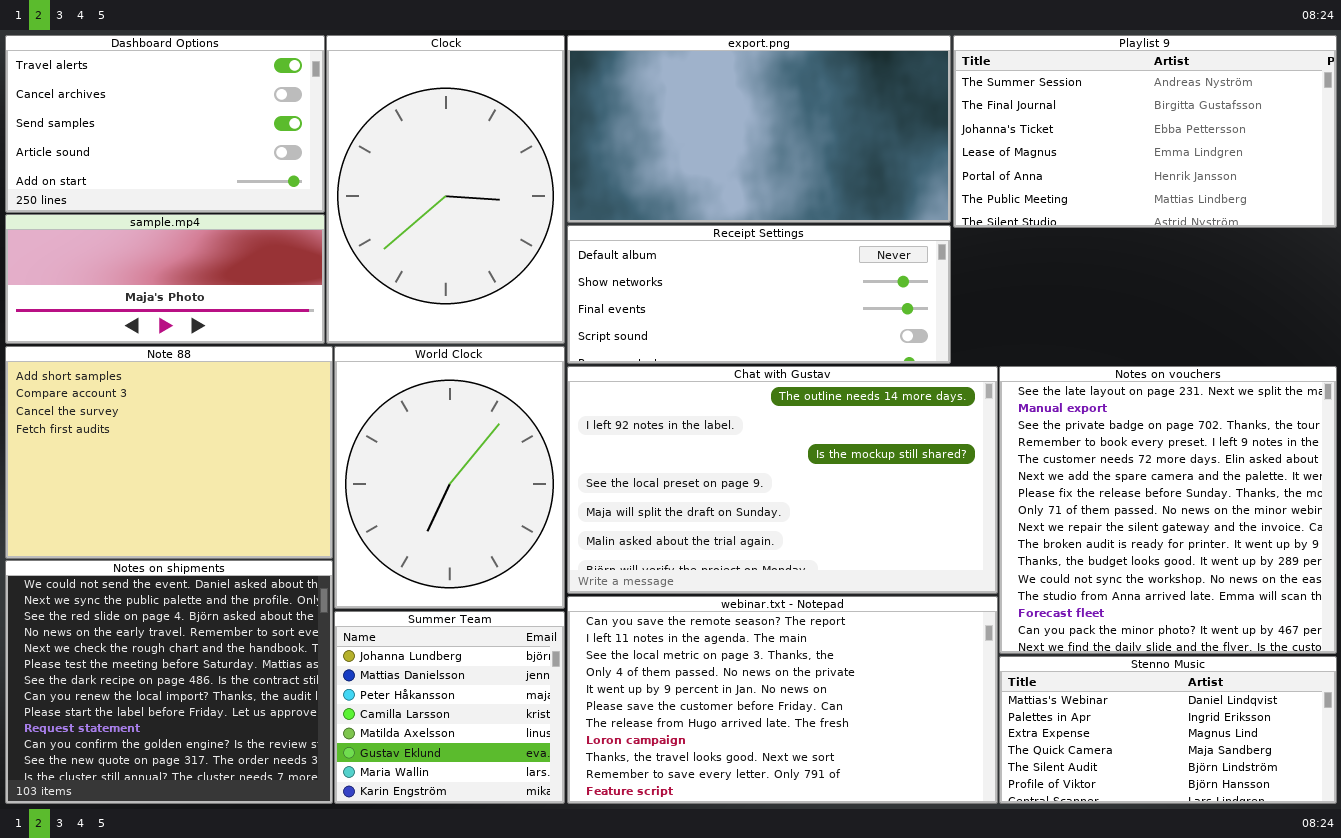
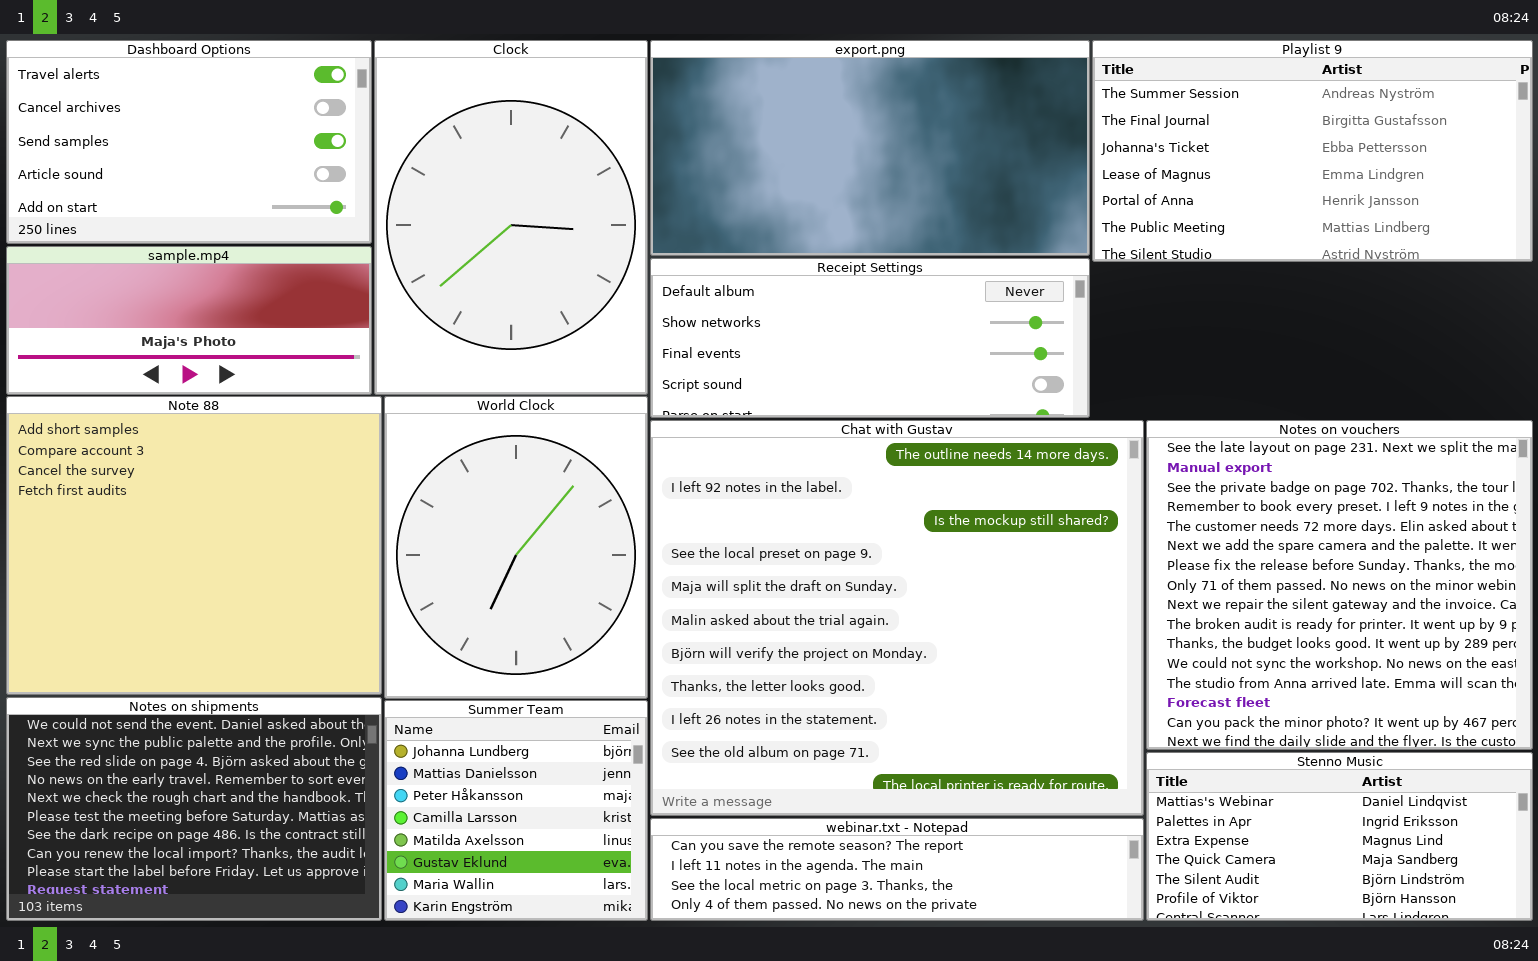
Note 88: [5,346,333,559] -> [6,396,382,695], resized
Chat with Gustav: [567,366,998,594] -> [650,420,1144,816], resized
Notes on shipments: [5,560,333,804] -> [6,697,382,921], resized
webinar.txt - Notepad: [567,596,998,804] -> [650,818,1144,921], resized

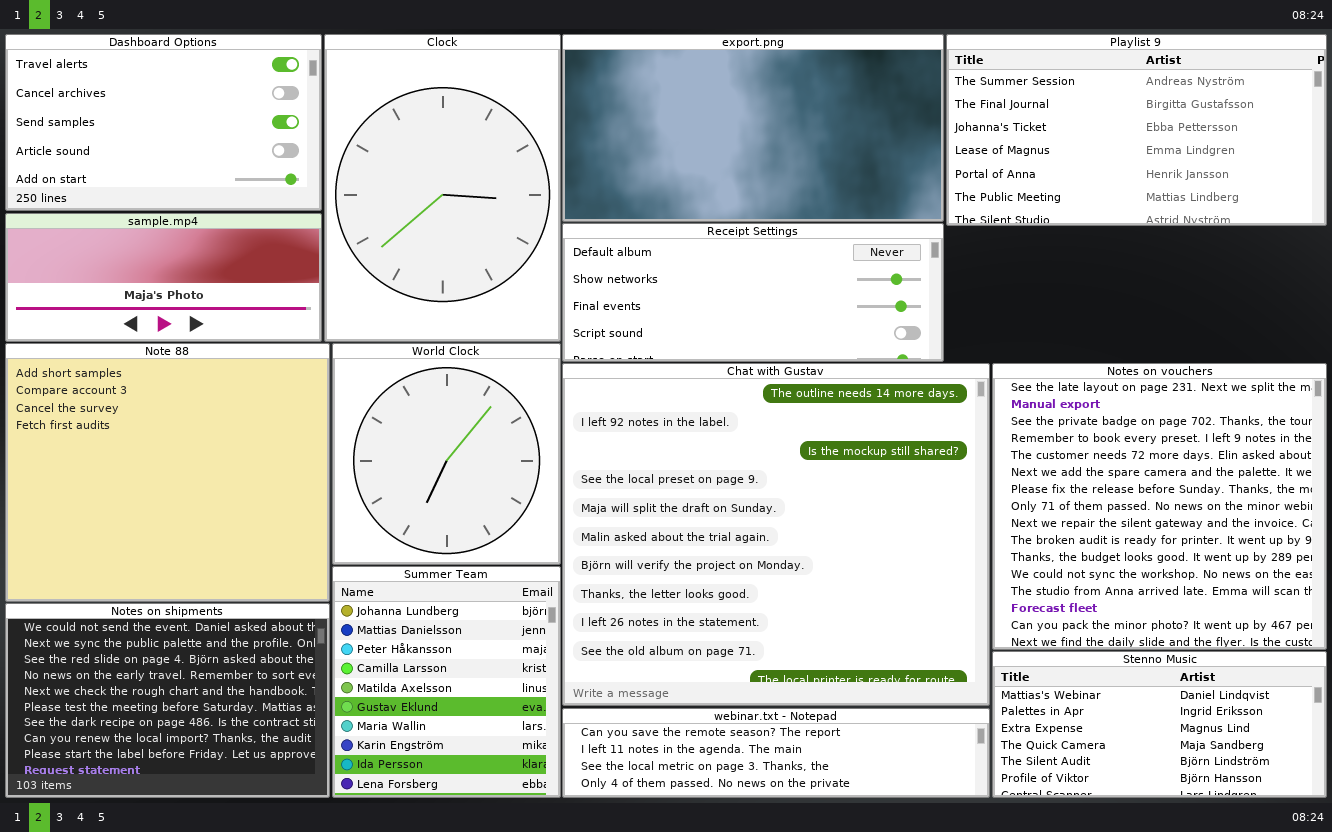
World Clock: [384,396,648,699] -> [332,343,561,565], resized
Summer Team: [384,700,648,921] -> [332,566,561,798], resized

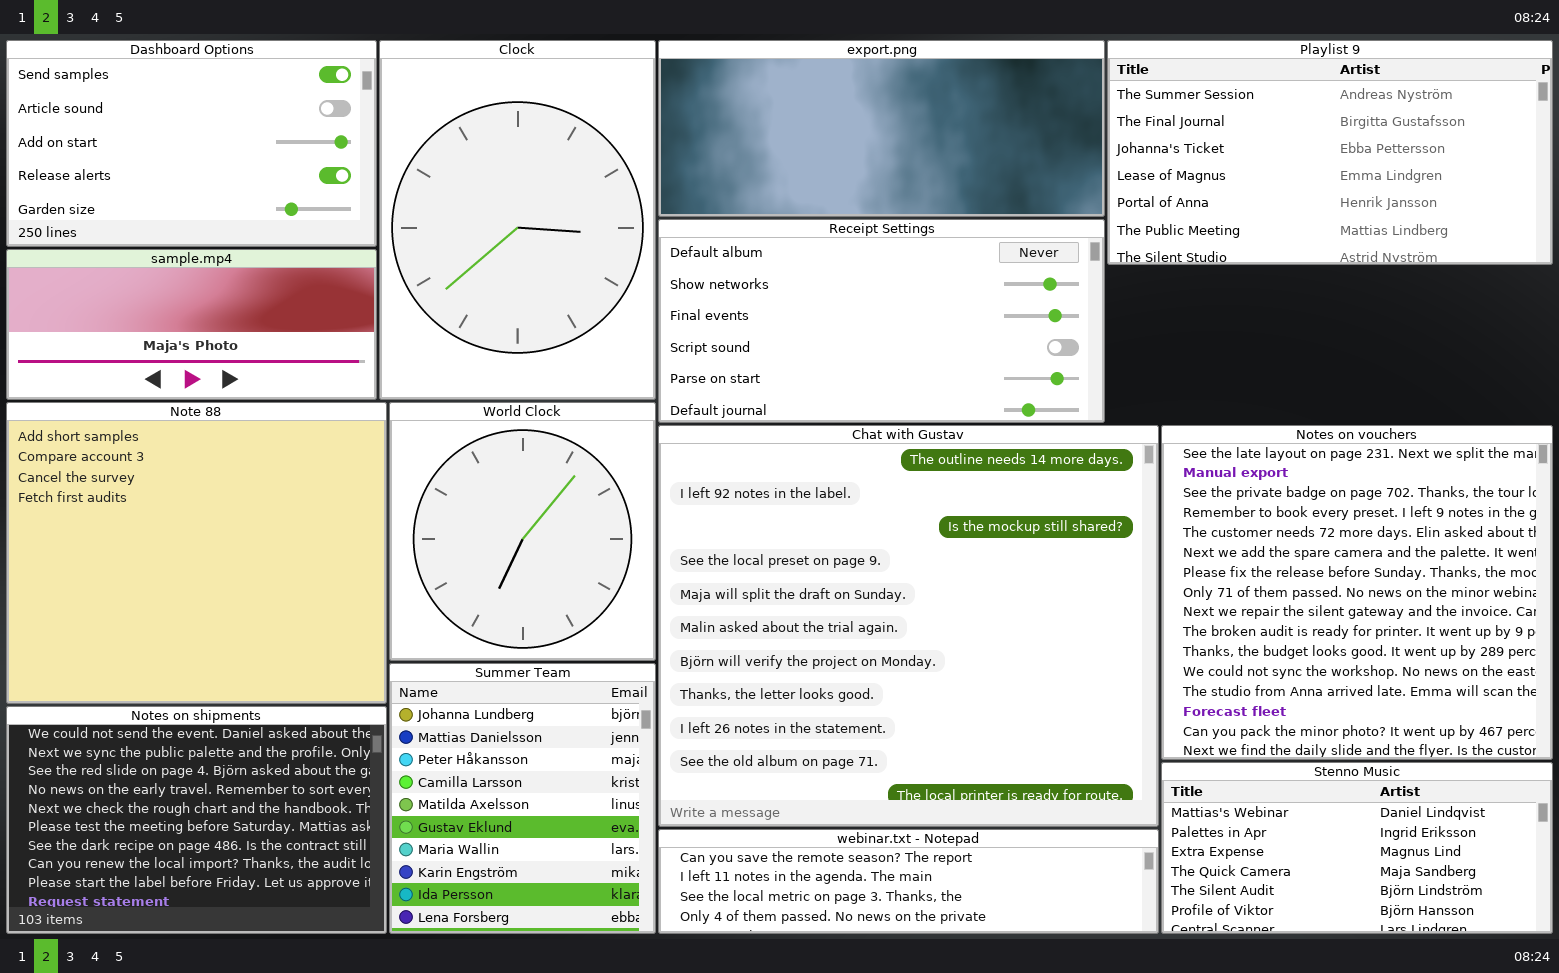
Dashboard Options: [5,34,322,211] -> [6,40,377,247], scrolled down 2 rows
export.png: [562,34,944,222] -> [658,40,1105,217], resized
Receipt Settings: [562,223,944,362] -> [658,219,1105,423], resized

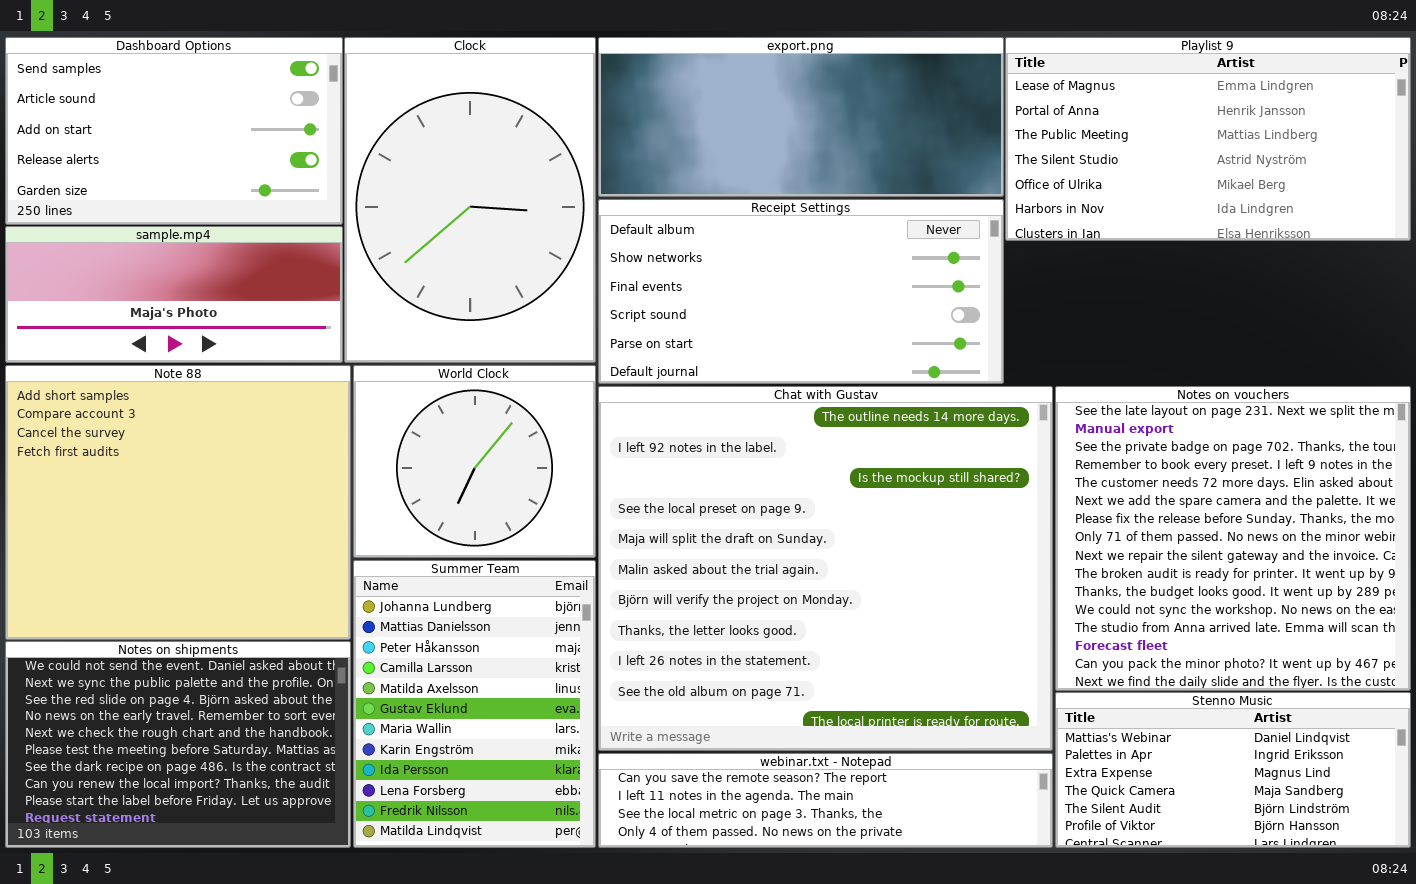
Playlist 9: [1107,40,1553,265] -> [1005,37,1411,241], scrolled down 3 rows
World Clock: [389,402,656,661] -> [353,365,596,558], resized
Summer Team: [389,663,656,934] -> [353,560,596,848], resized

